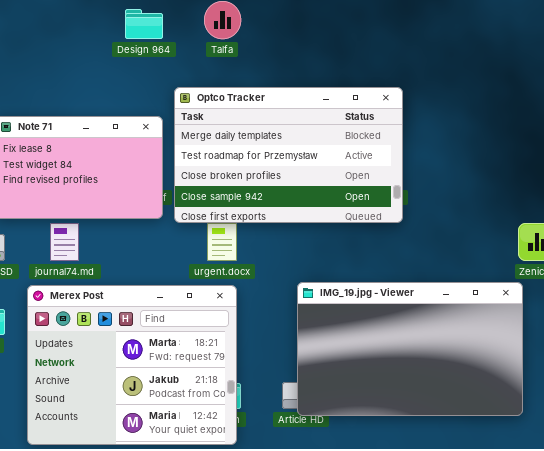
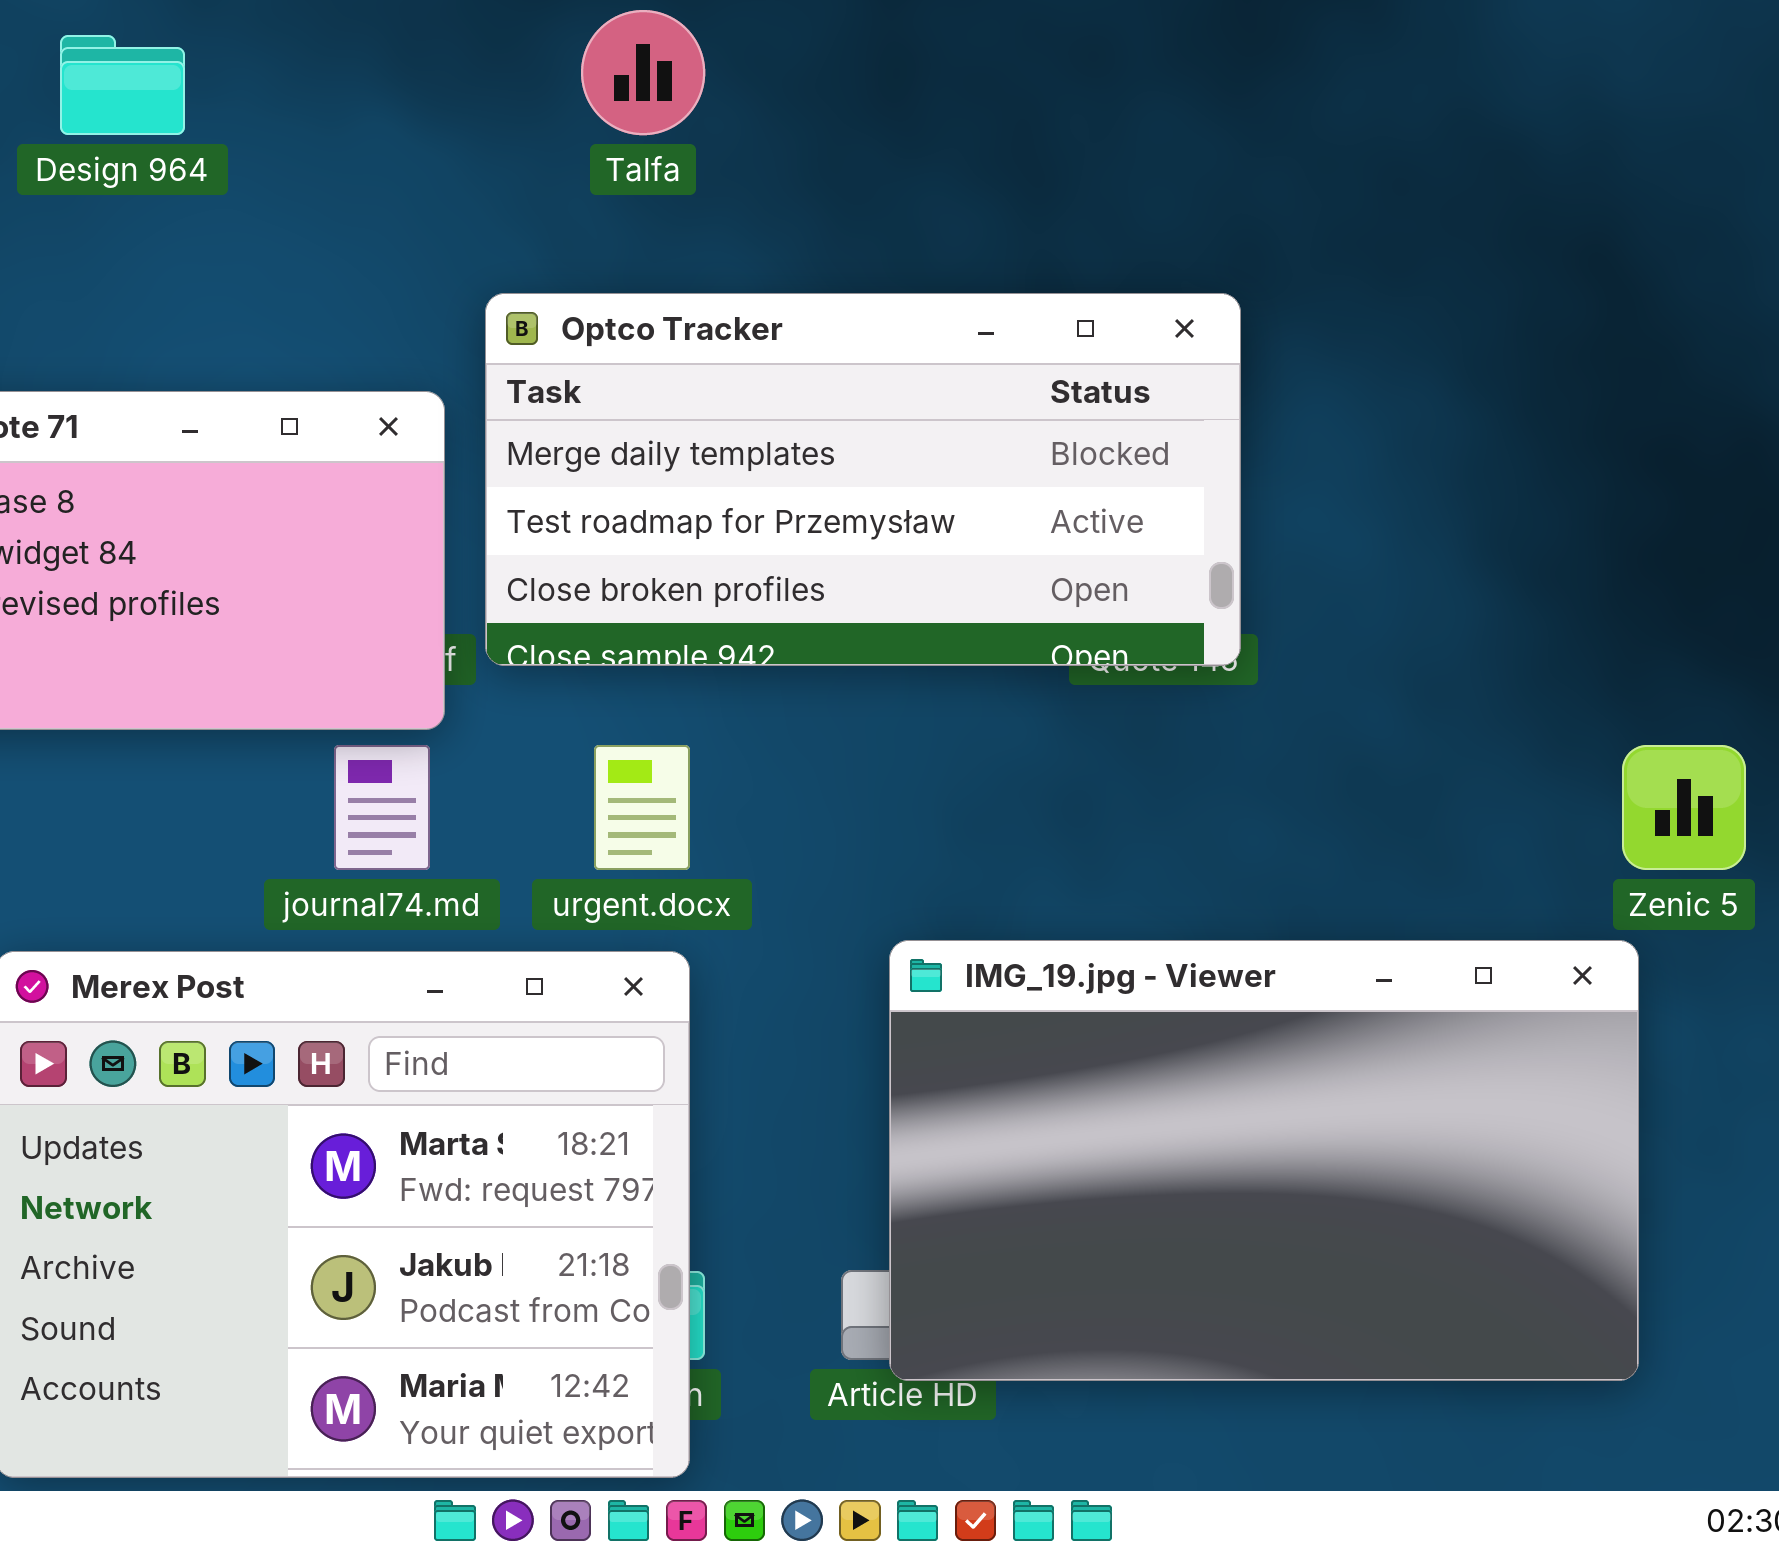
Design 964: [125,9,163,39] -> [60,35,185,135], moved
Optco Tracker: [174,87,403,223] -> [485,293,1241,666], resized
journal74.md: [50,223,79,261] -> [334,745,430,870], moved

